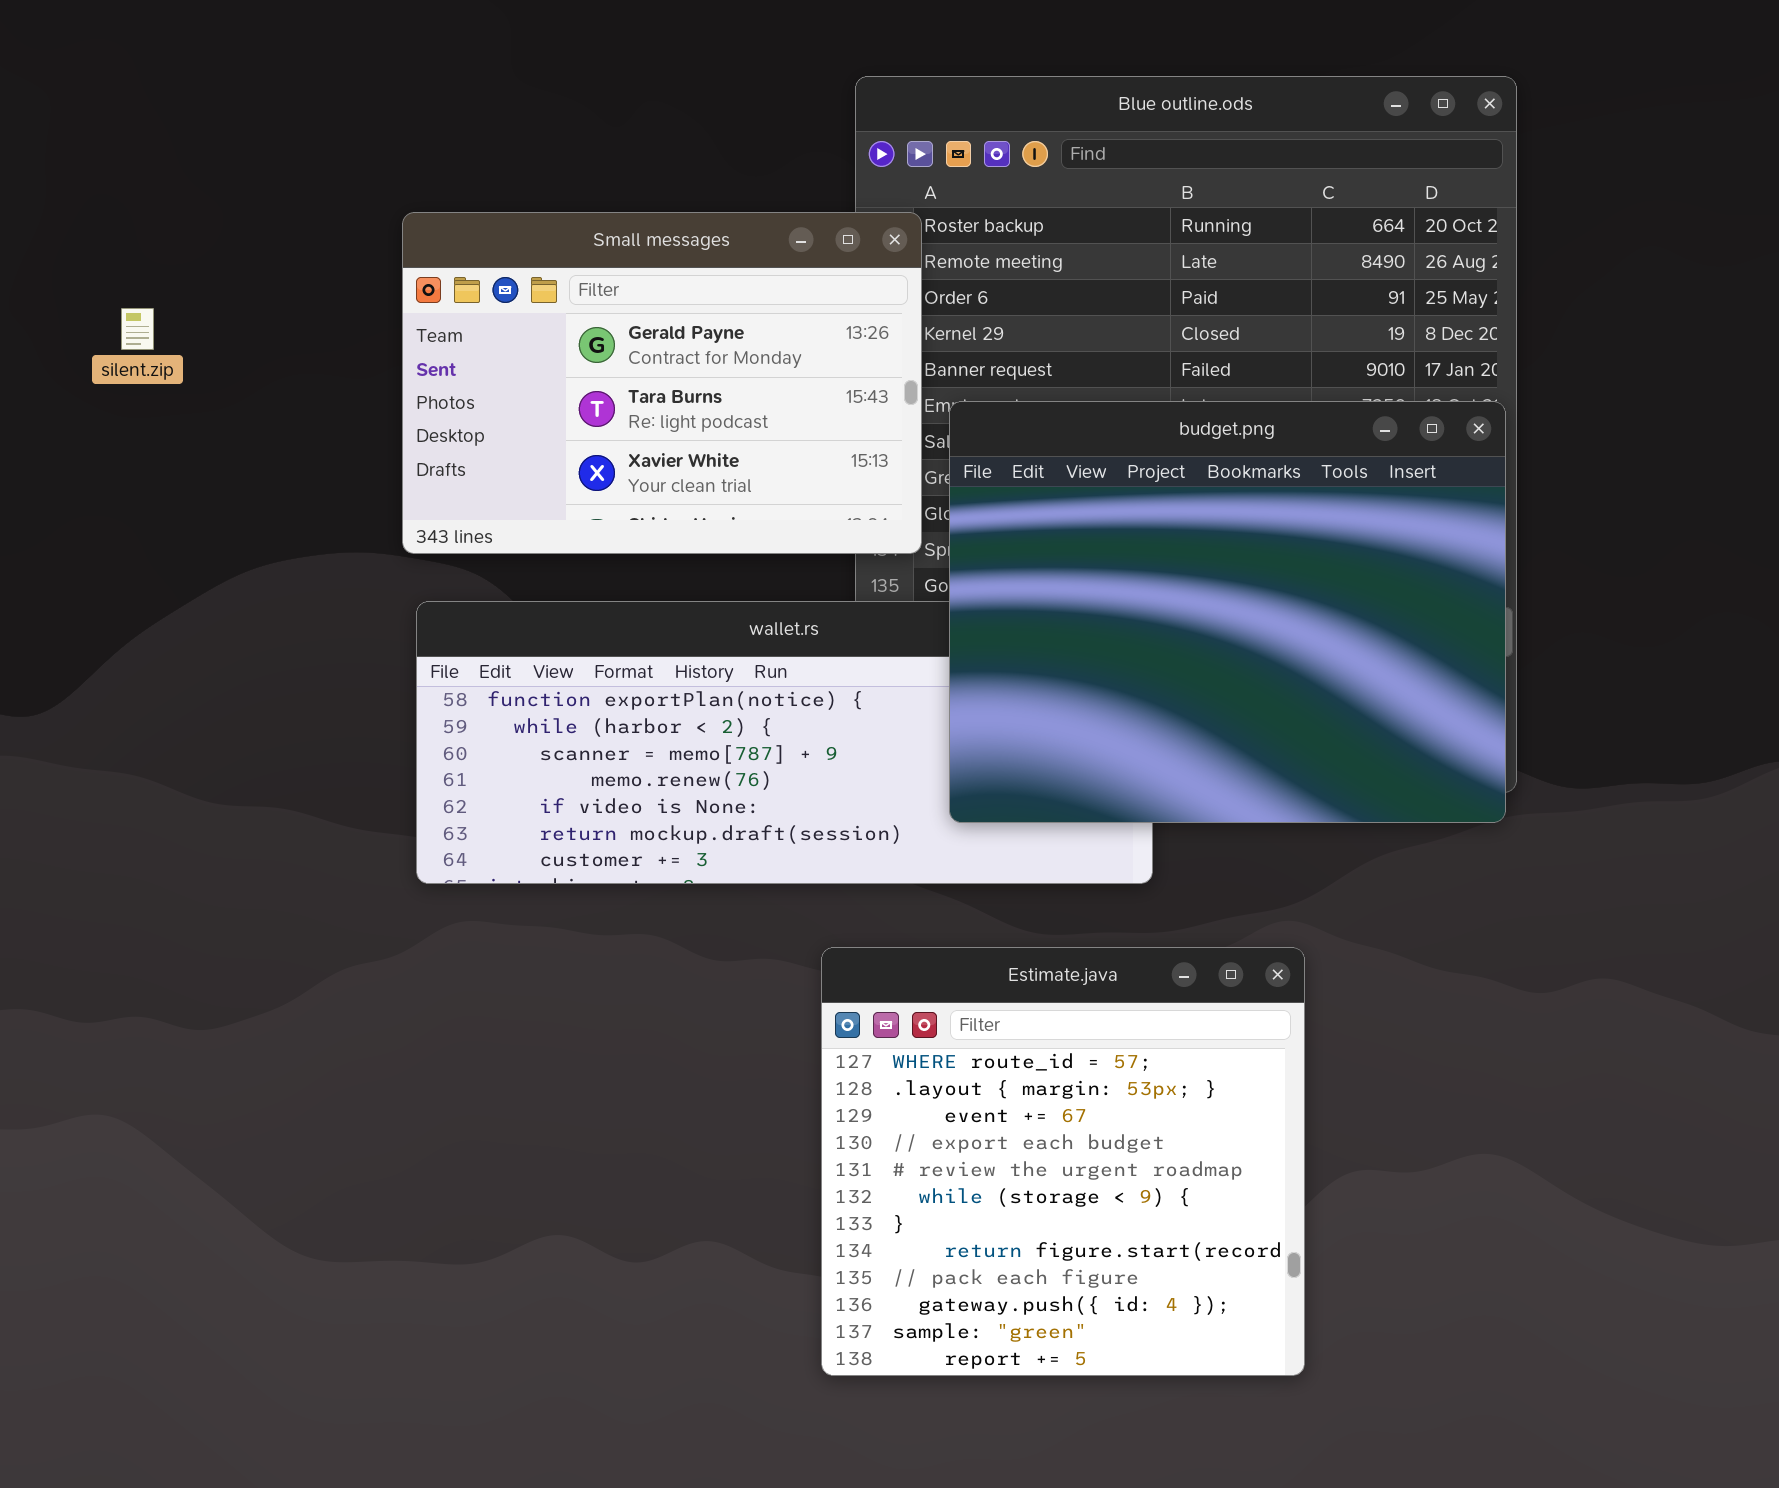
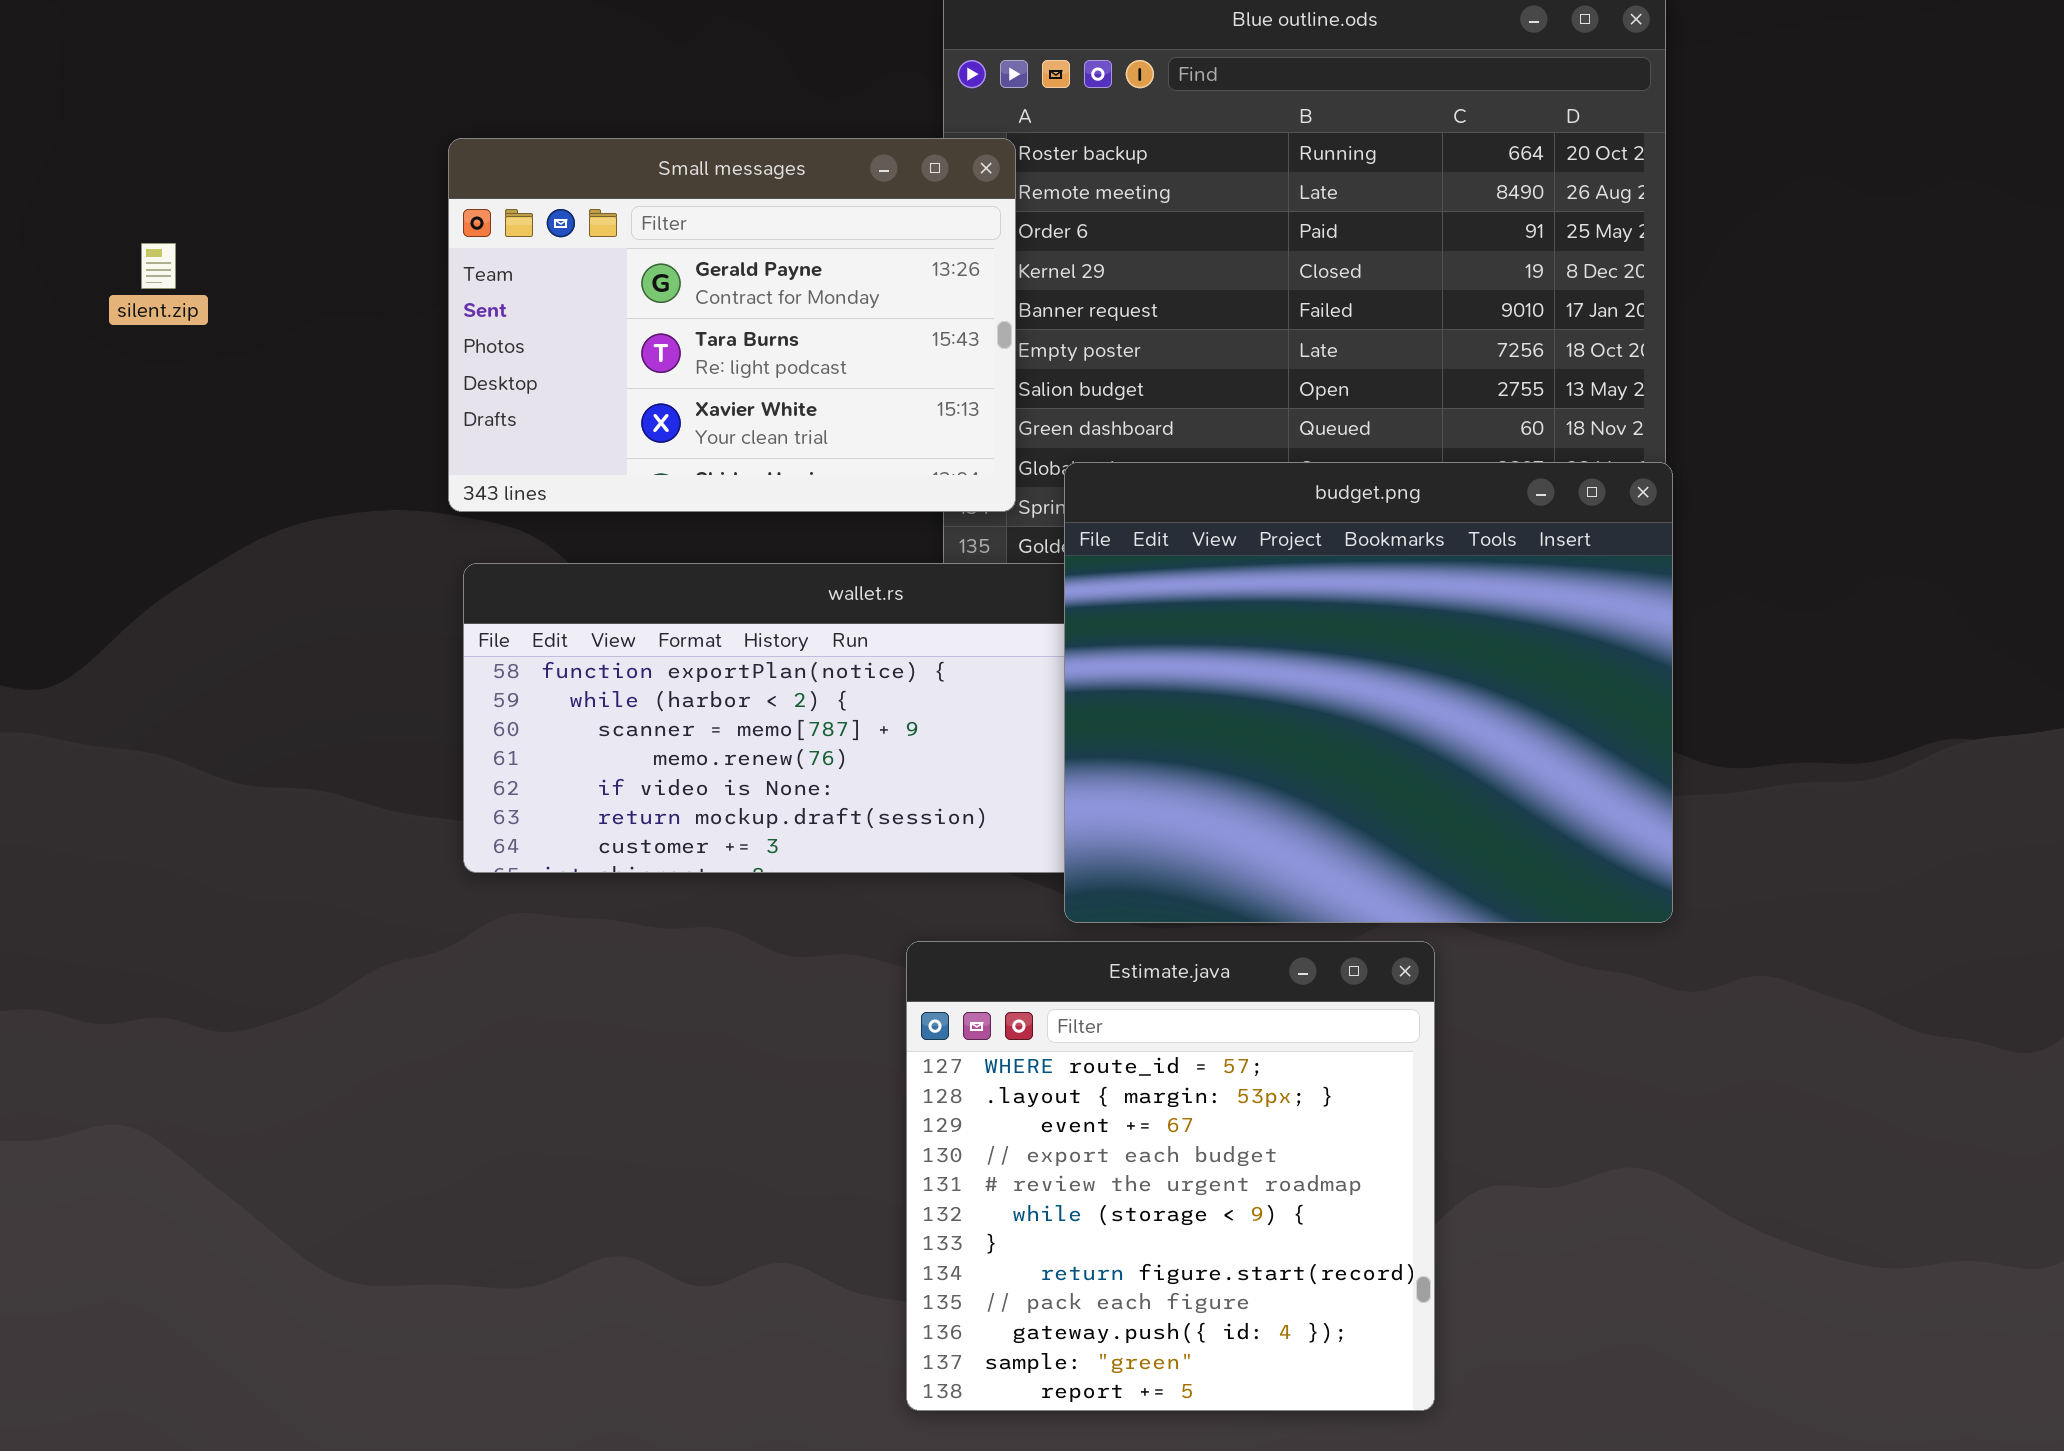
budget.png: [949,401,1506,823] -> [1064,462,1673,923], moved

